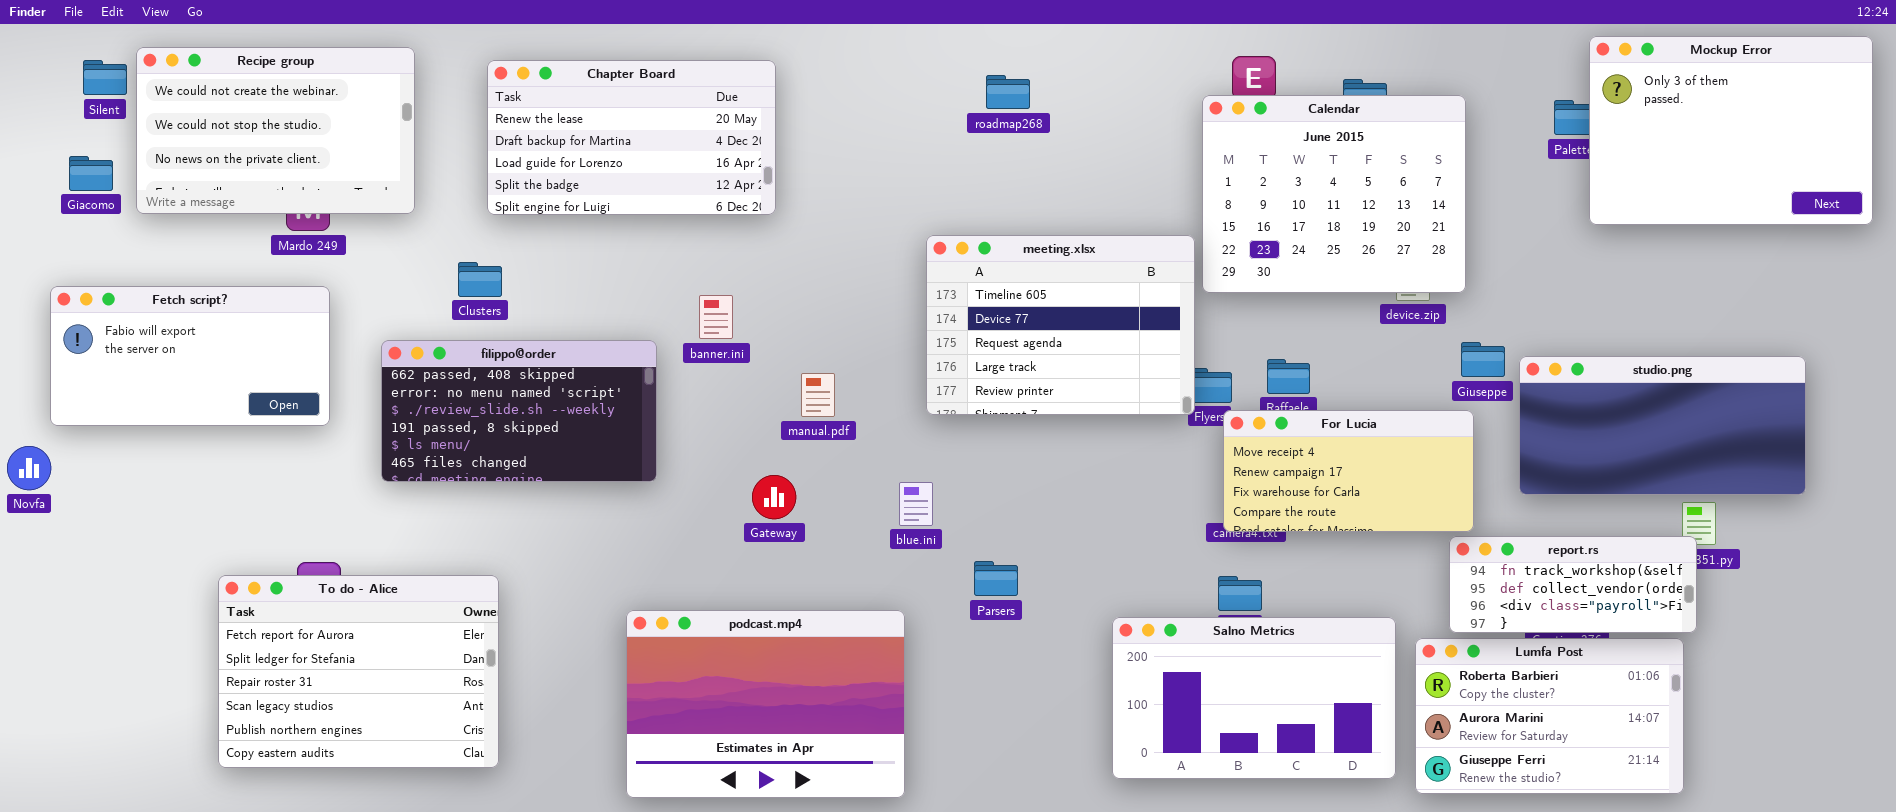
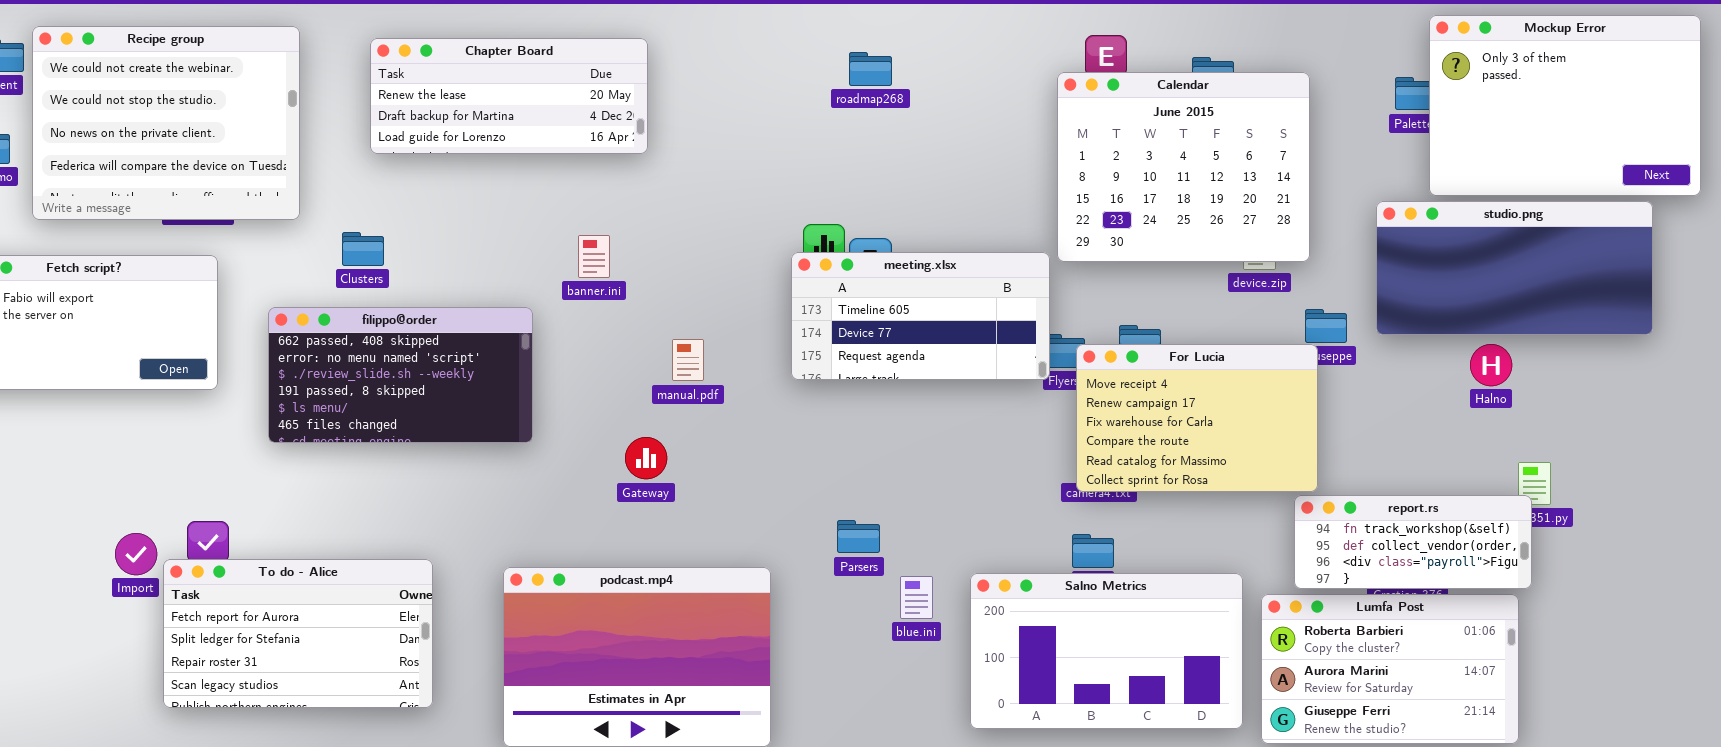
Recipe group: [136,47,415,214] -> [32,26,300,220], resized
Chapter Board: [487,60,776,215] -> [370,38,648,154], resized
meeting.xlsx: [926,235,1195,415] -> [791,252,1050,380], resized
banner.ini: [699,295,733,339] -> [578,235,610,278], moved
studio.png: [1519,356,1806,495] -> [1376,201,1653,335], moved
For Lucia: [1223,410,1474,532] -> [1076,344,1318,492], resized
blue.ini: [899,482,933,526] -> [900,576,933,619], moved
To do - Alice: [218,575,499,768] -> [163,559,433,708], moved, resized

